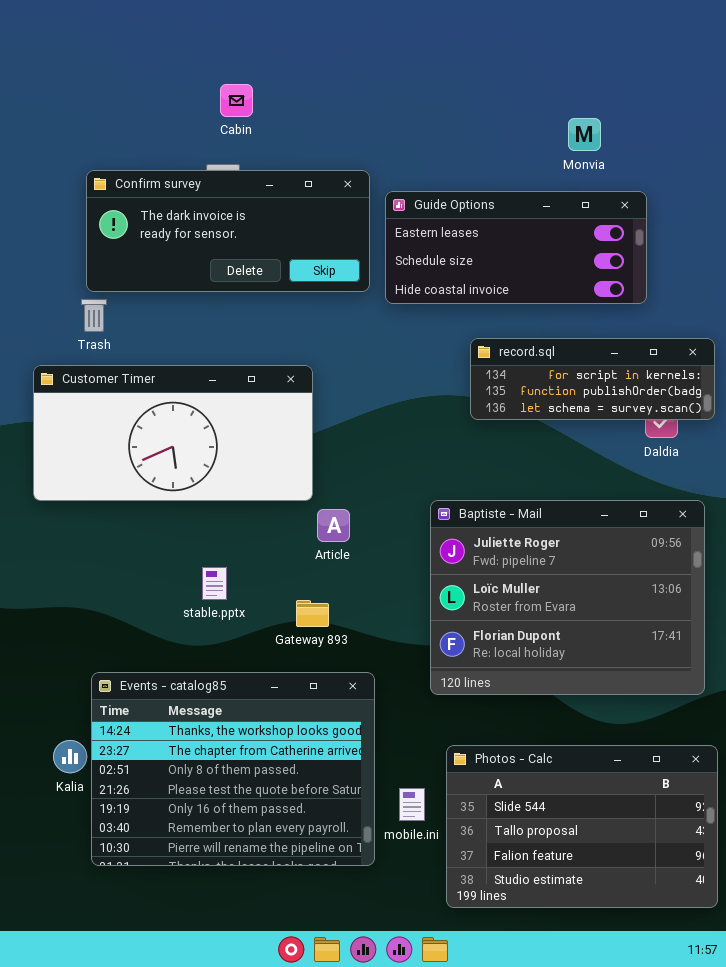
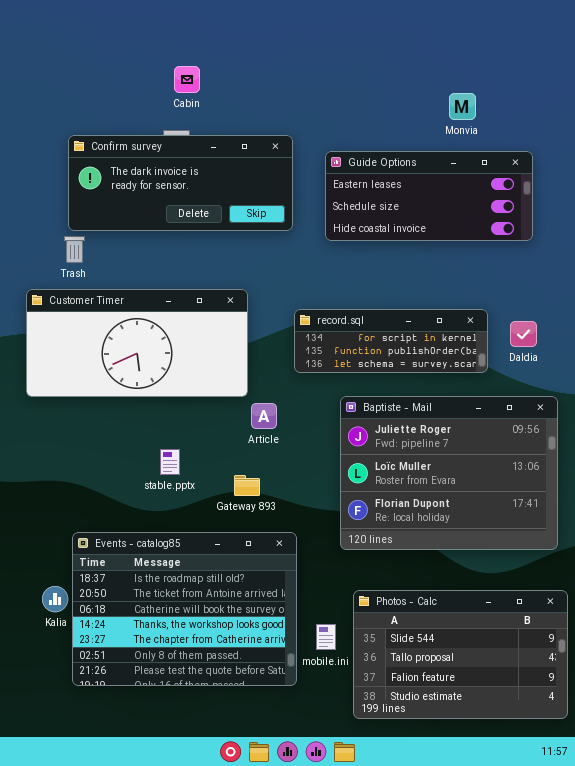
Guide Options: [385,191,647,304] -> [325,151,533,241], moved
record.sql: [470,338,715,420] -> [294,309,488,373], moved
Events - catalog85: [91,672,375,866] -> [72,532,297,686], scrolled up 3 rows

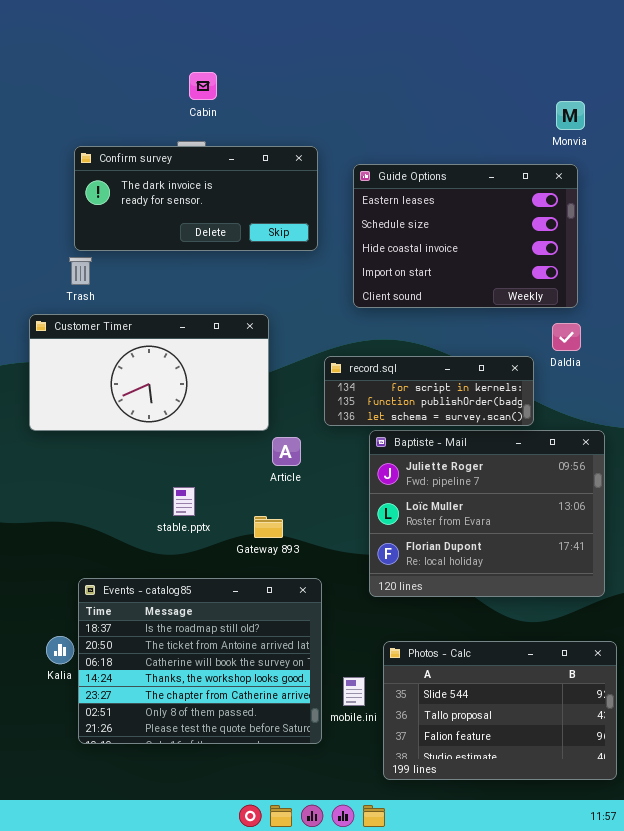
Monvia: [449,93,476,120] -> [556,101,585,130], moved
Guide Options: [325,151,533,241] -> [353,164,578,308], resized
record.sql: [294,309,488,373] -> [324,356,534,426], moved
Daldia: [510,321,537,347] -> [552,323,581,351], moved

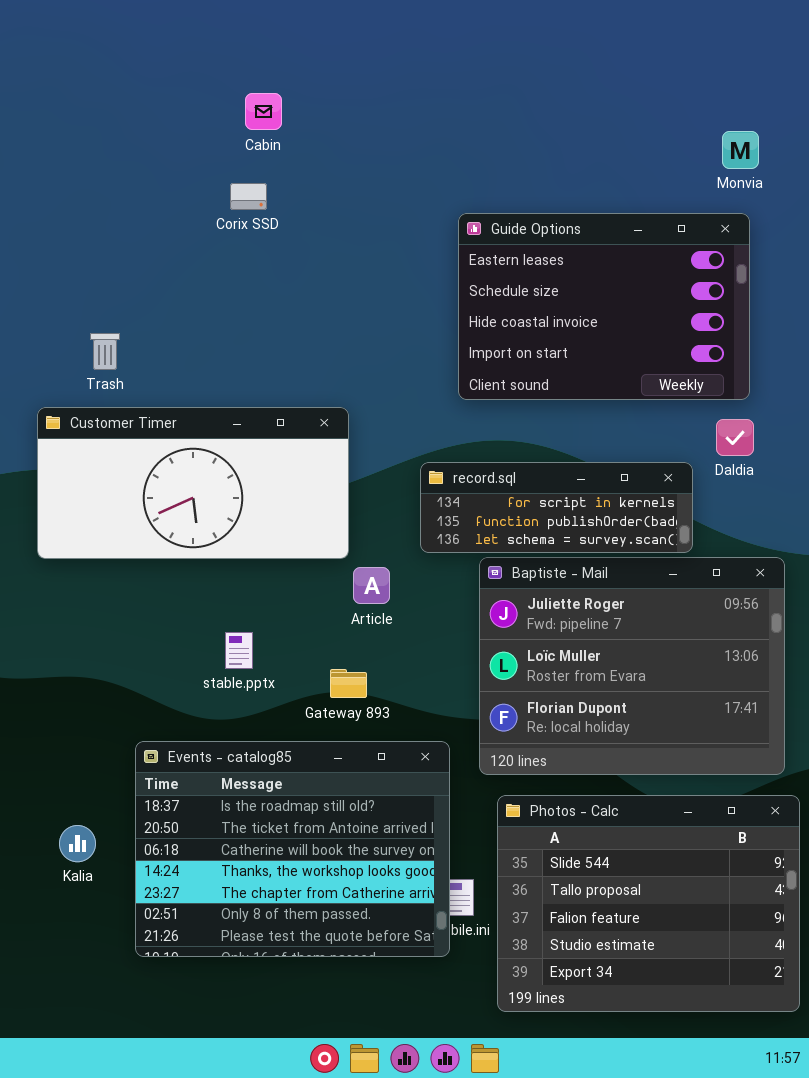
Confirm survey: [74,146,318,251] -> none, closed
Events - catalog85: [78,578,322,744] -> [135,741,450,957], moved
Photos - Calc: [383,641,617,780] -> [497,795,800,1012], resized

